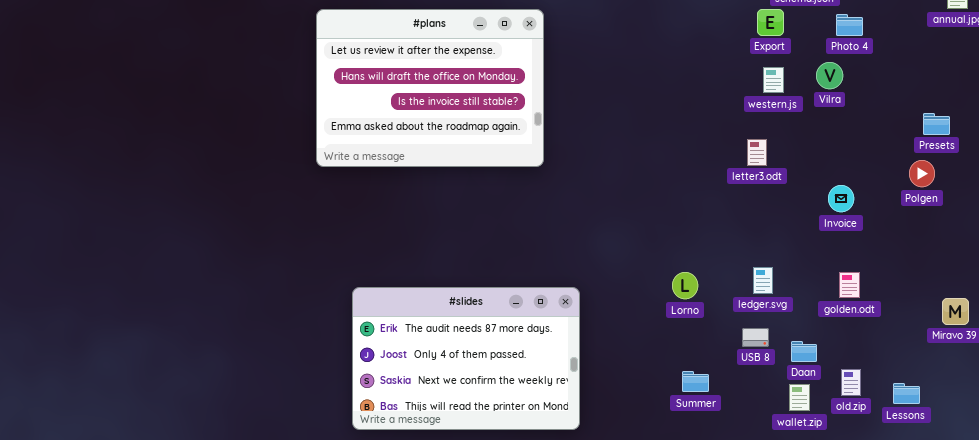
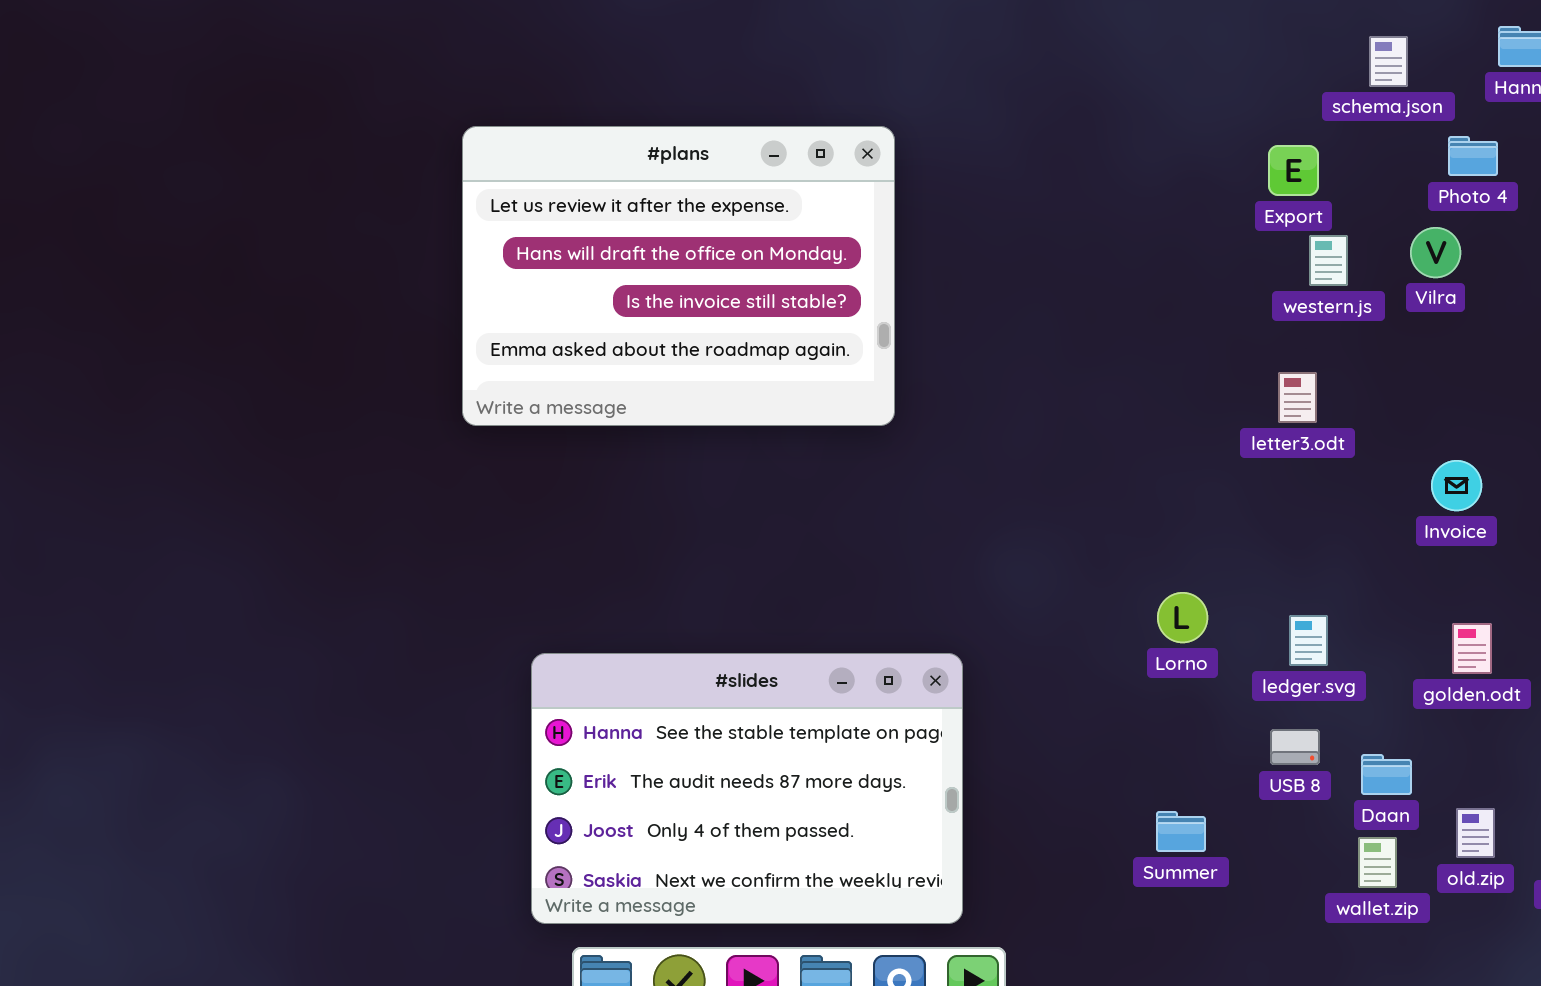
Export: [757,9,784,36] -> [1268,145,1319,196], moved
Lorno: [672,272,698,299] -> [1157,592,1208,643], moved
#slides: [352,287,580,430] -> [531,653,963,924], scrolled up 1 row

